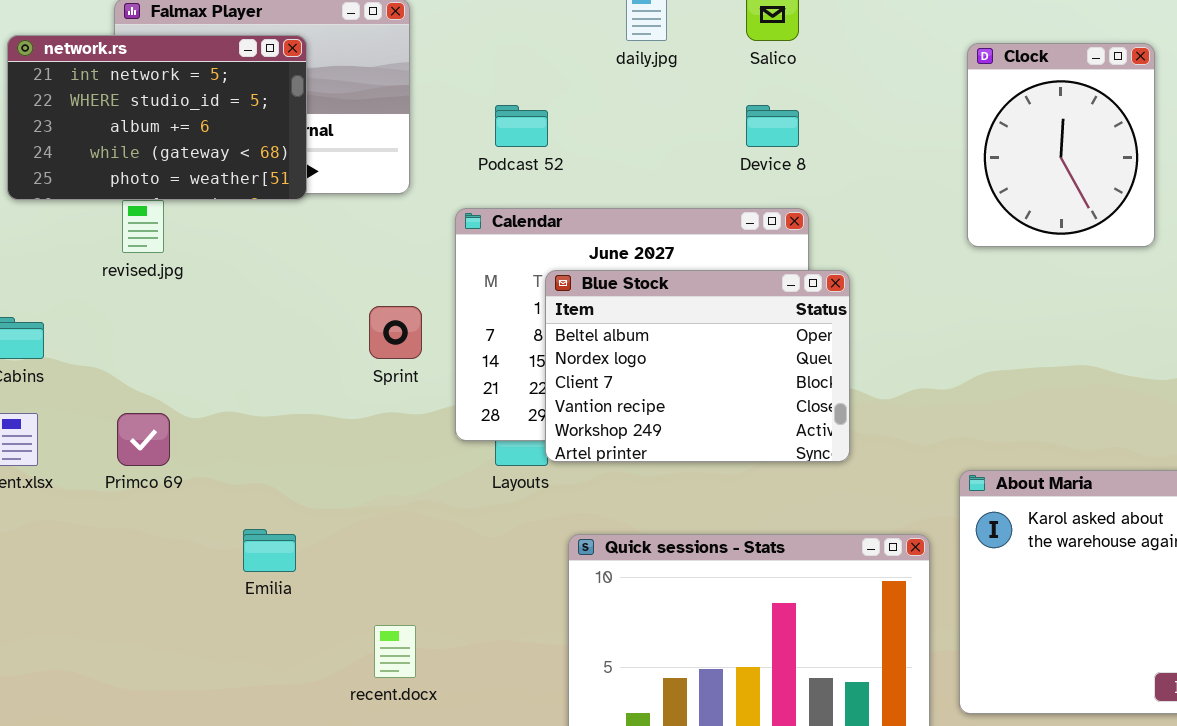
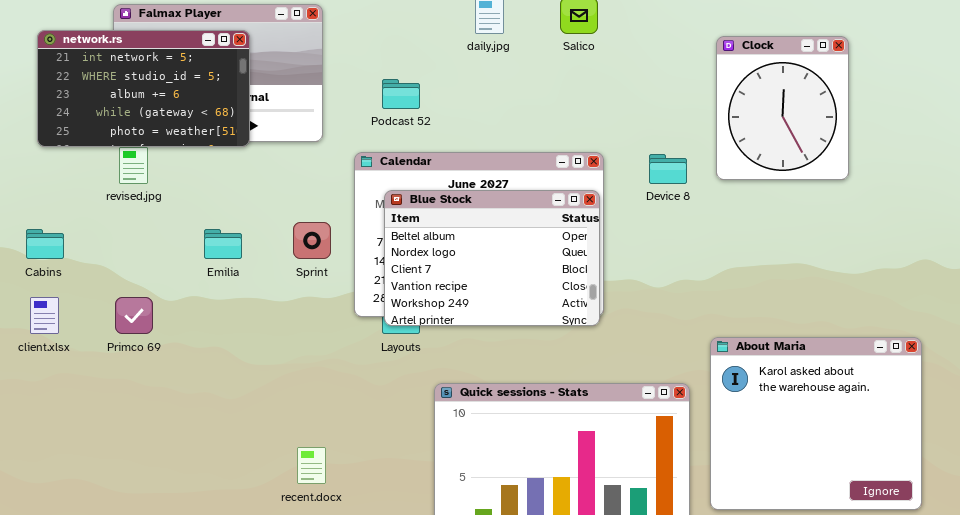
Device 8: [746,105,799,147] -> [649,154,687,184], moved
Blue Stock: [545,270,850,462] -> [384,190,600,326], moved
Emilia: [243,529,296,572] -> [204,229,242,259], moved

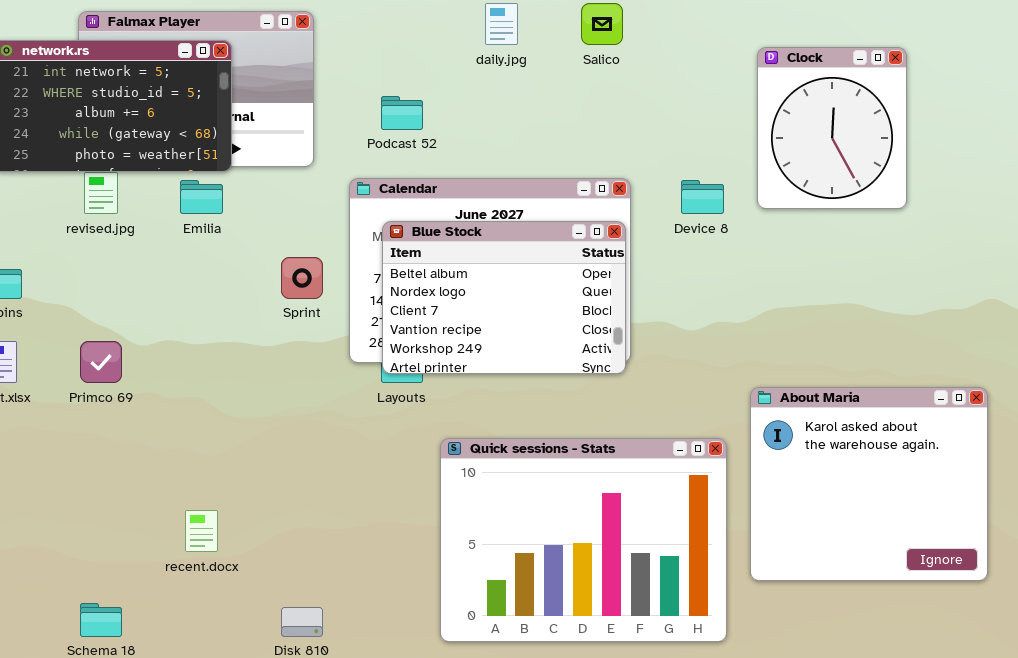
Emilia: [204,229,242,259] -> [180,180,223,214], moved
recent.docx: [297,447,326,484] -> [185,510,218,552], moved

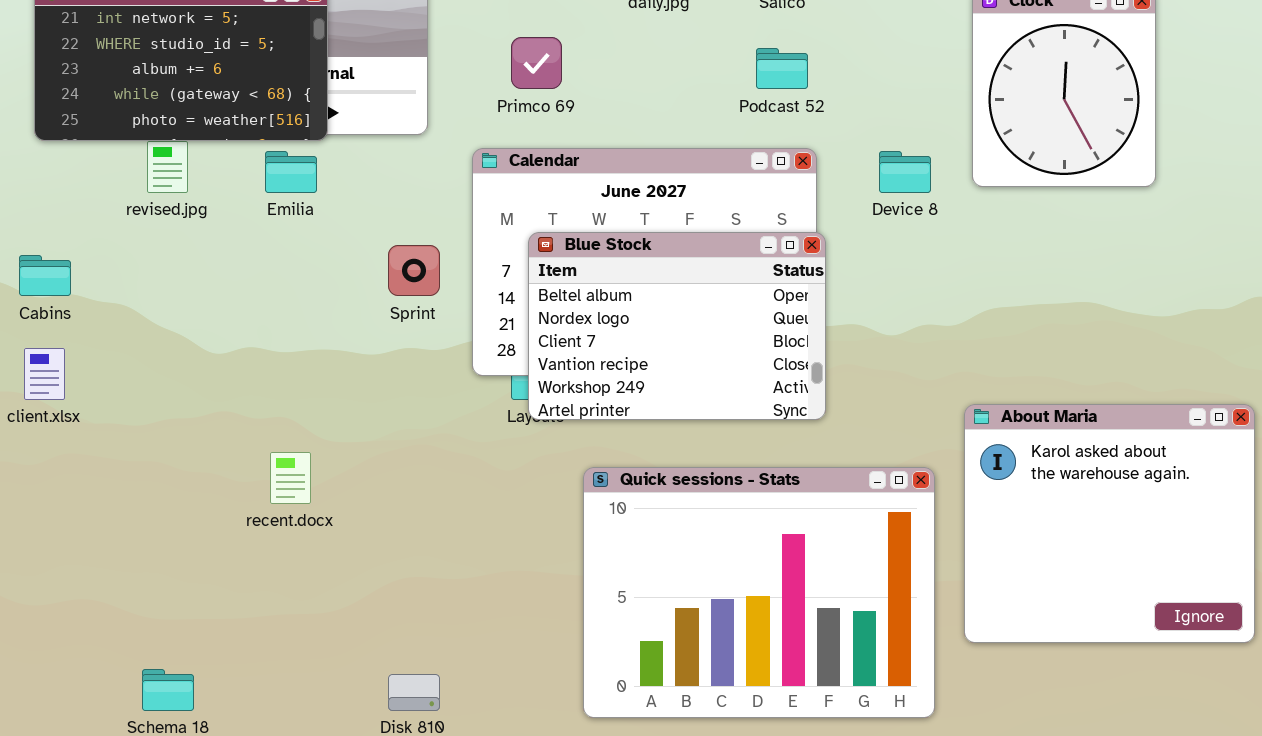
Podcast 52: [381,96,423,130] -> [756,48,808,89], moved
Blue Stock: [382,221,626,374] -> [528,232,826,420], moved
Primco 69: [80,341,122,383] -> [511,37,562,89], moved
recent.docx: [185,510,218,552] -> [270,452,311,504], moved

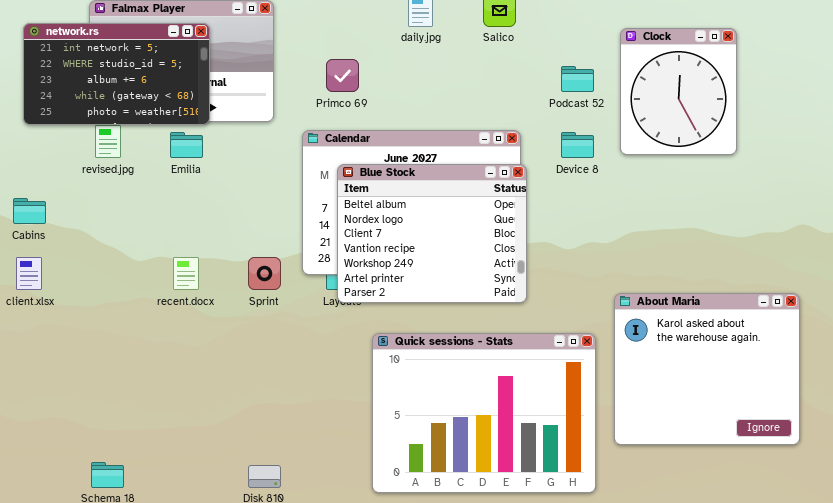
Podcast 52: [756,48,808,89] -> [561,66,594,92], moved
Blue Stock: [528,232,826,420] -> [337,164,527,303], resized
Sprint: [388,245,440,296] -> [248,257,281,290], moved
recent.docx: [270,452,311,504] -> [173,257,199,290], moved

